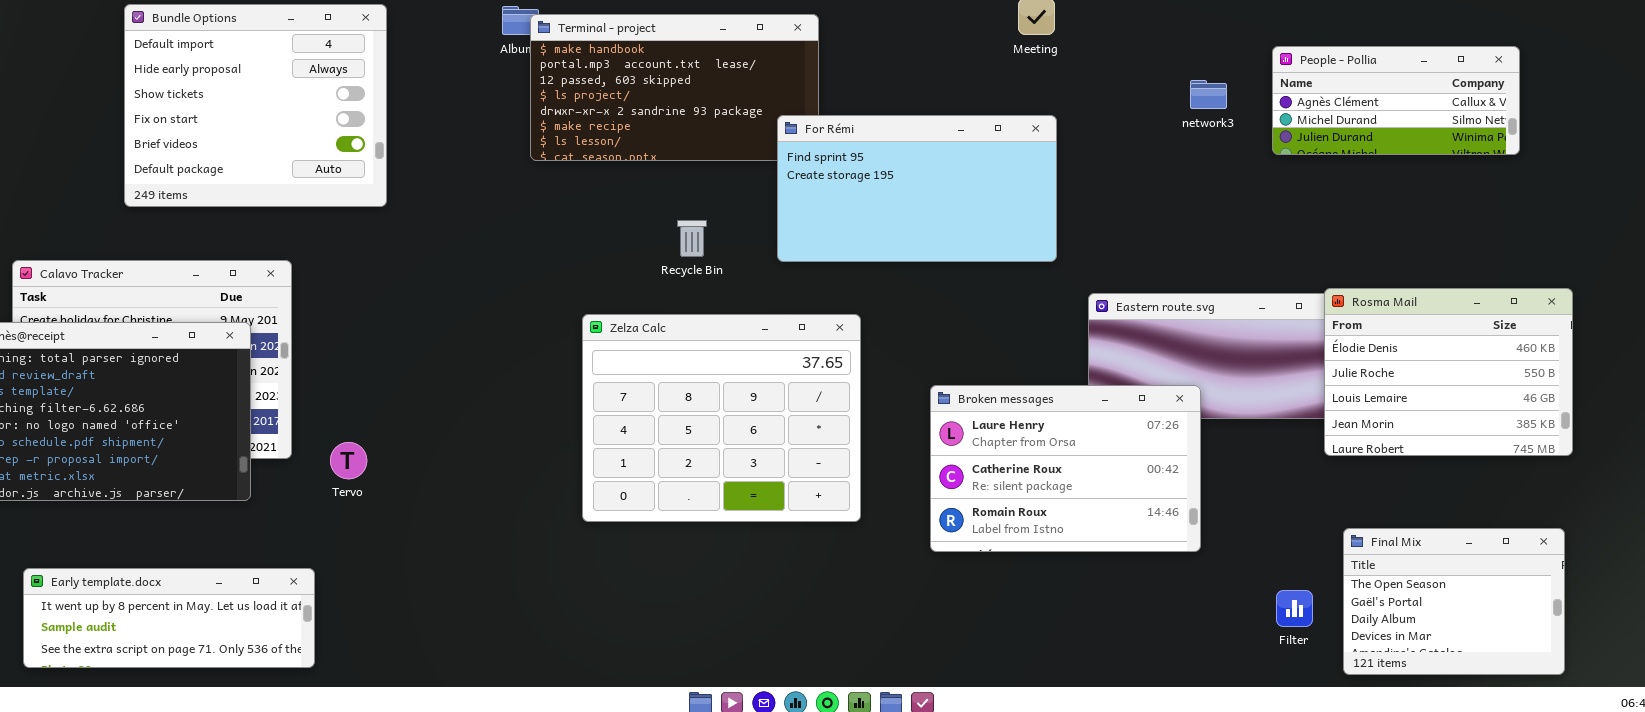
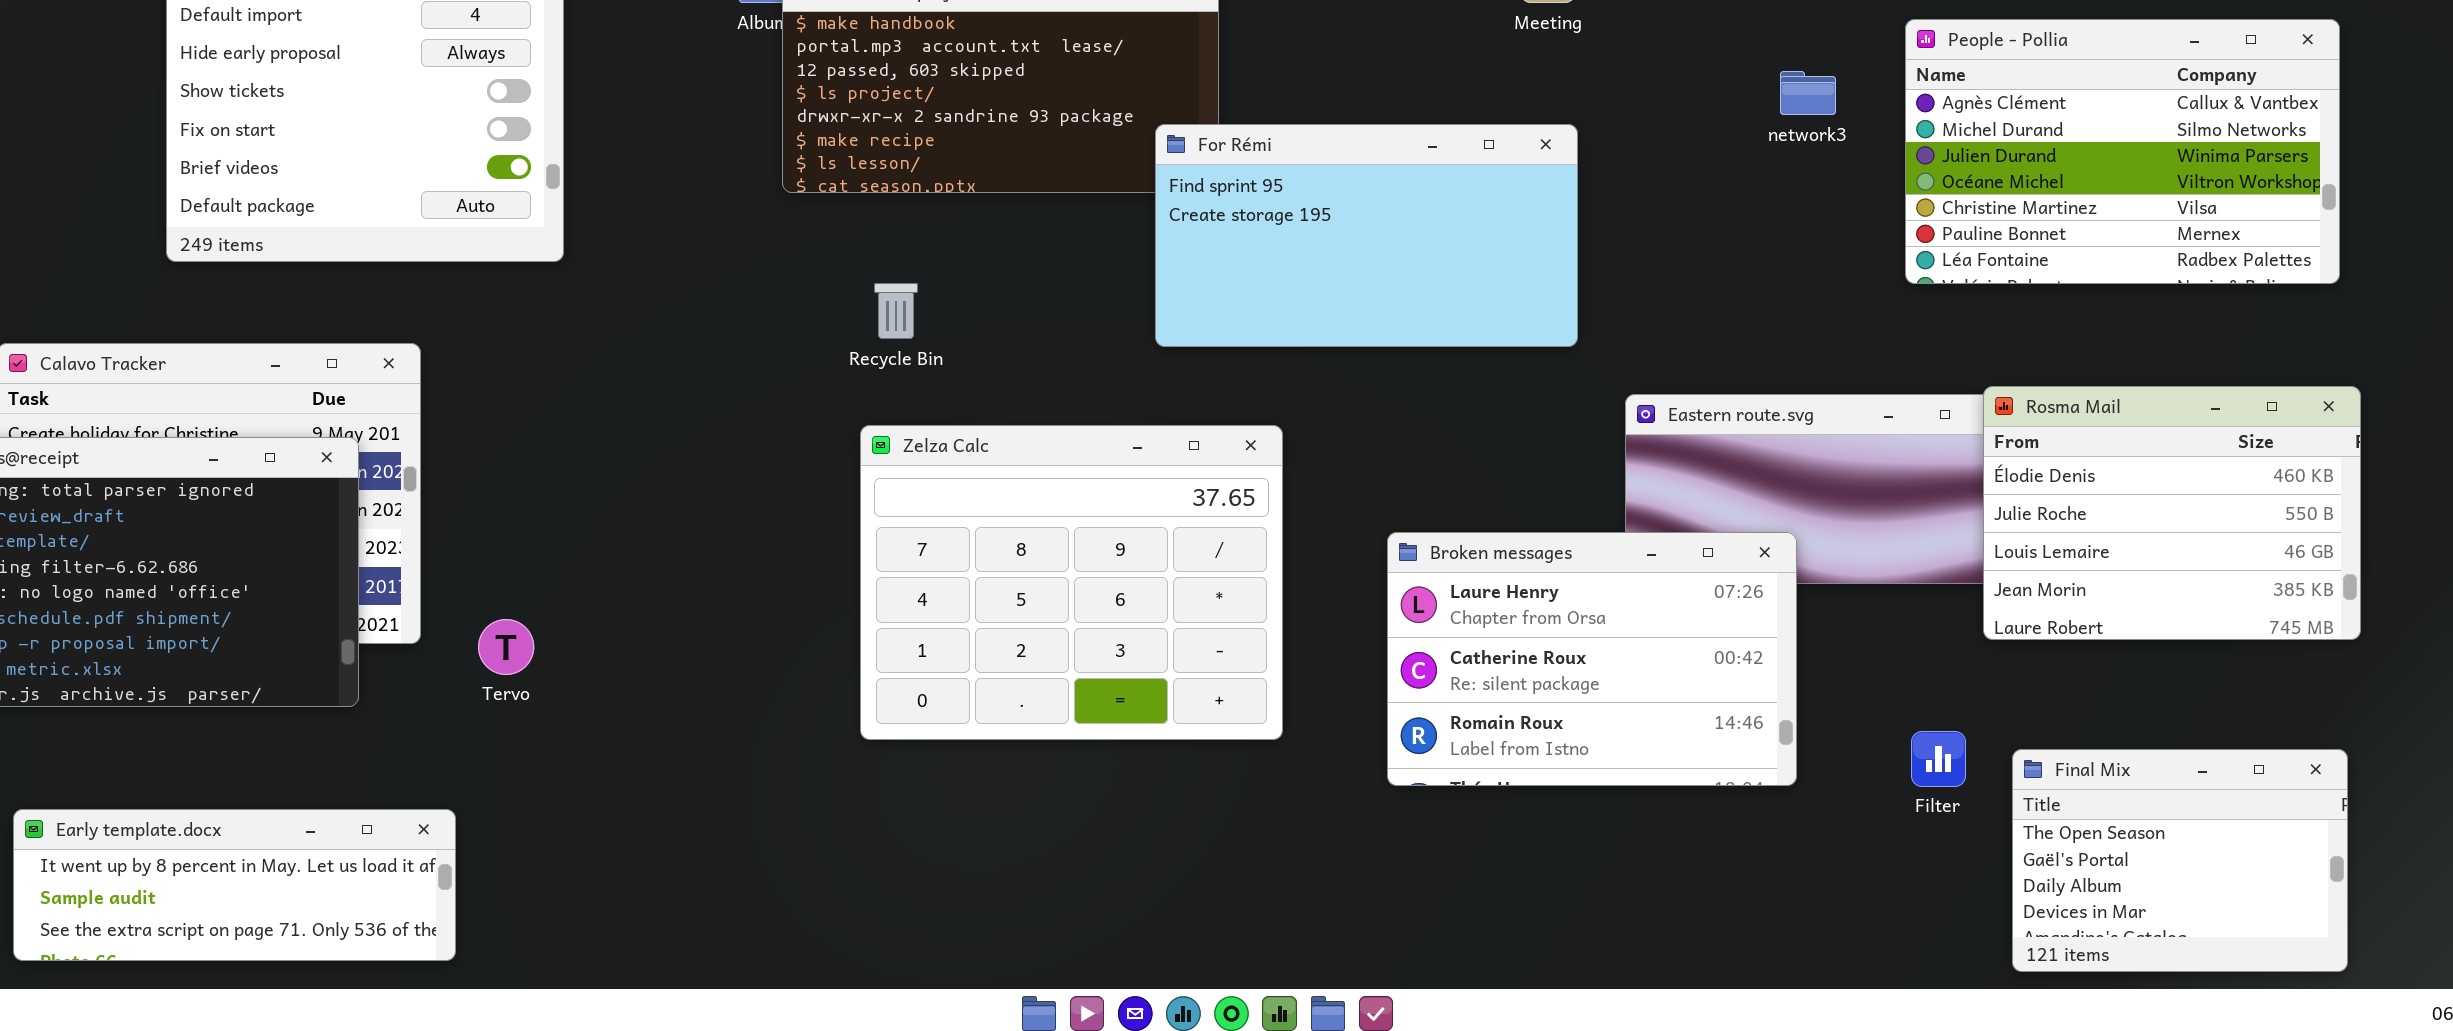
People - Pollia: [1272,46,1520,155] -> [1905,19,2340,284], resized
Recycle Bin: [677,220,707,257] -> [874,283,918,339], moved
Filter: [1276,590,1313,627] -> [1911,731,1966,787], moved

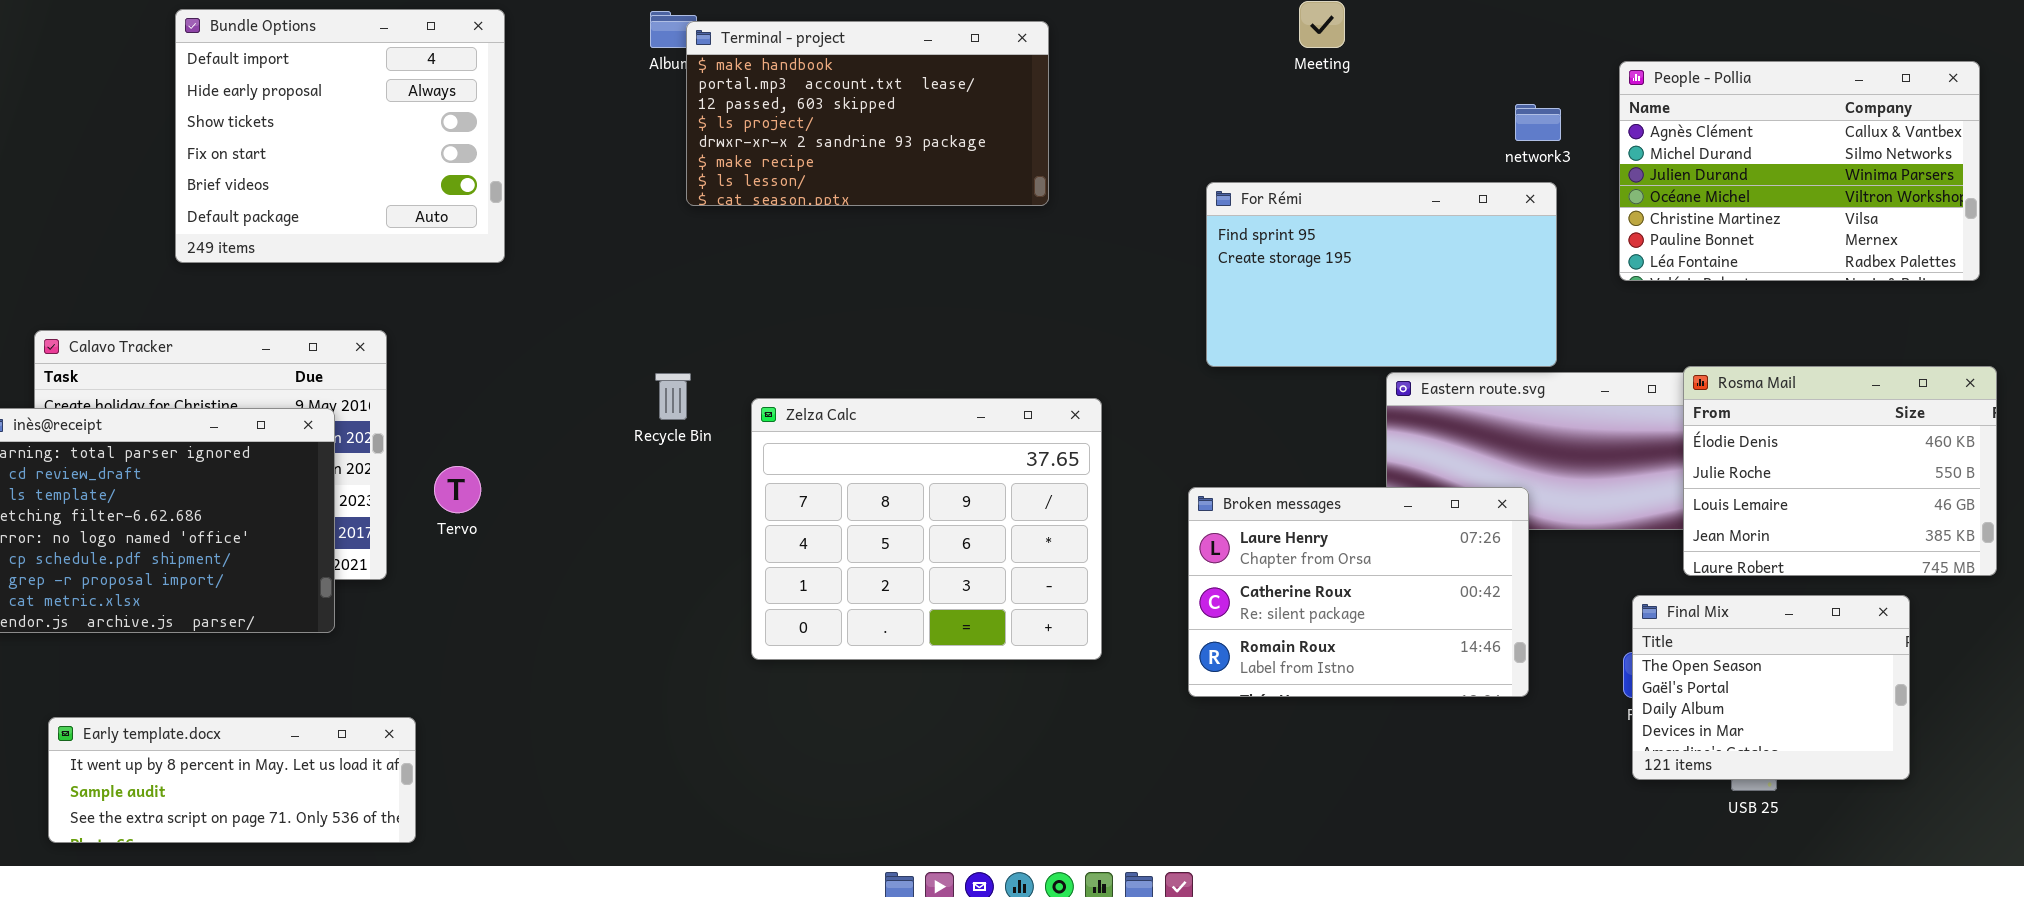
For Rémi: [1155,124,1578,347] -> [1206,182,1557,367], moved
Recycle Bin: [874,283,918,339] -> [655,373,691,420], moved
Tervo: [478,619,534,675] -> [434,466,481,513], moved
Final Mix: [2012,749,2348,972] -> [1632,595,1910,780], moved

